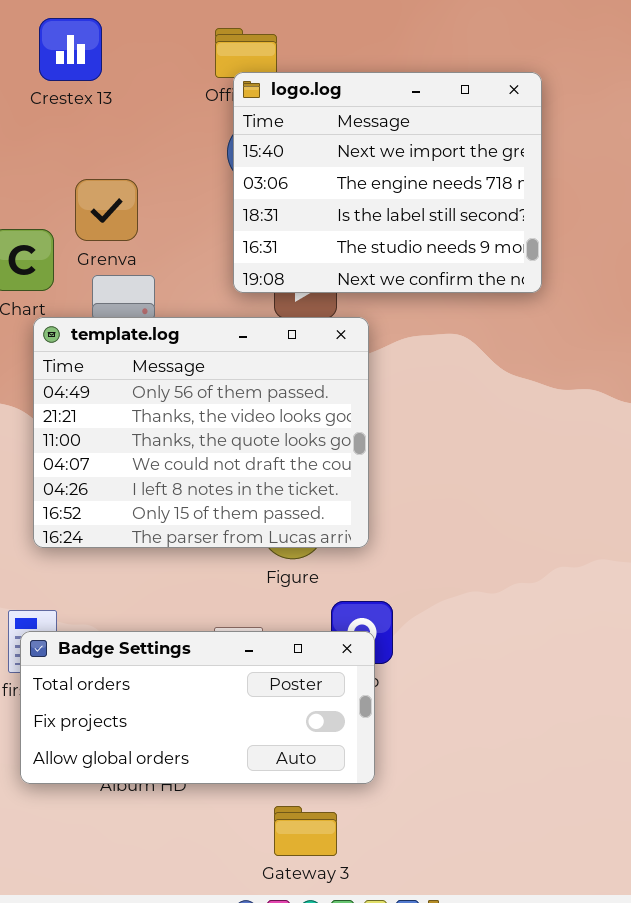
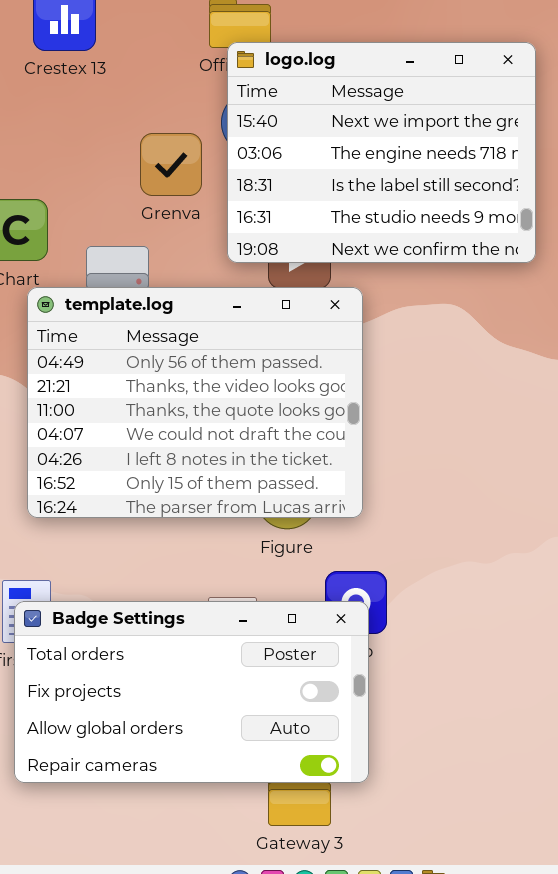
Grenva: [75,179,138,241] -> [140,133,202,196], moved
Badge Settings: [20,631,375,784] -> [14,601,369,783], resized

